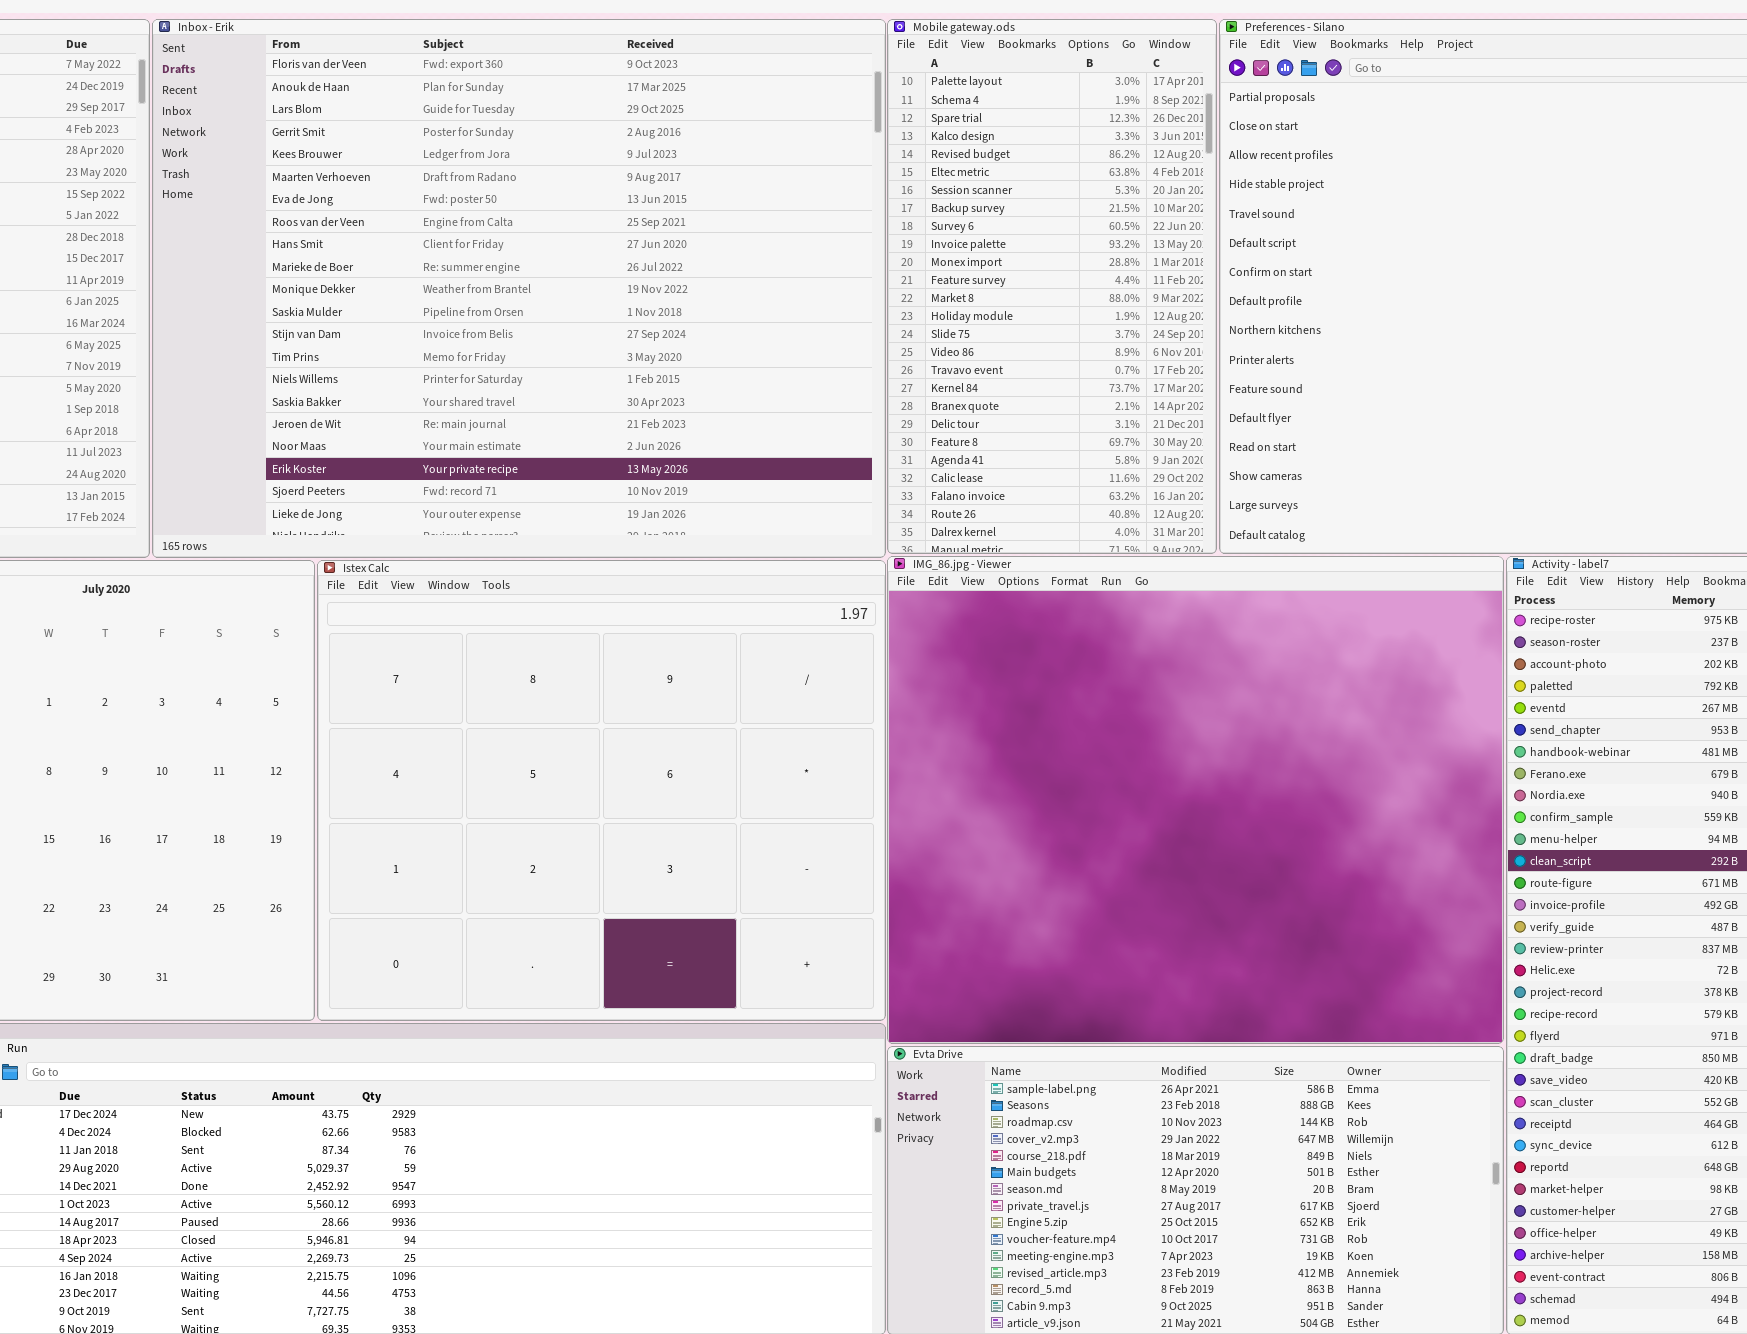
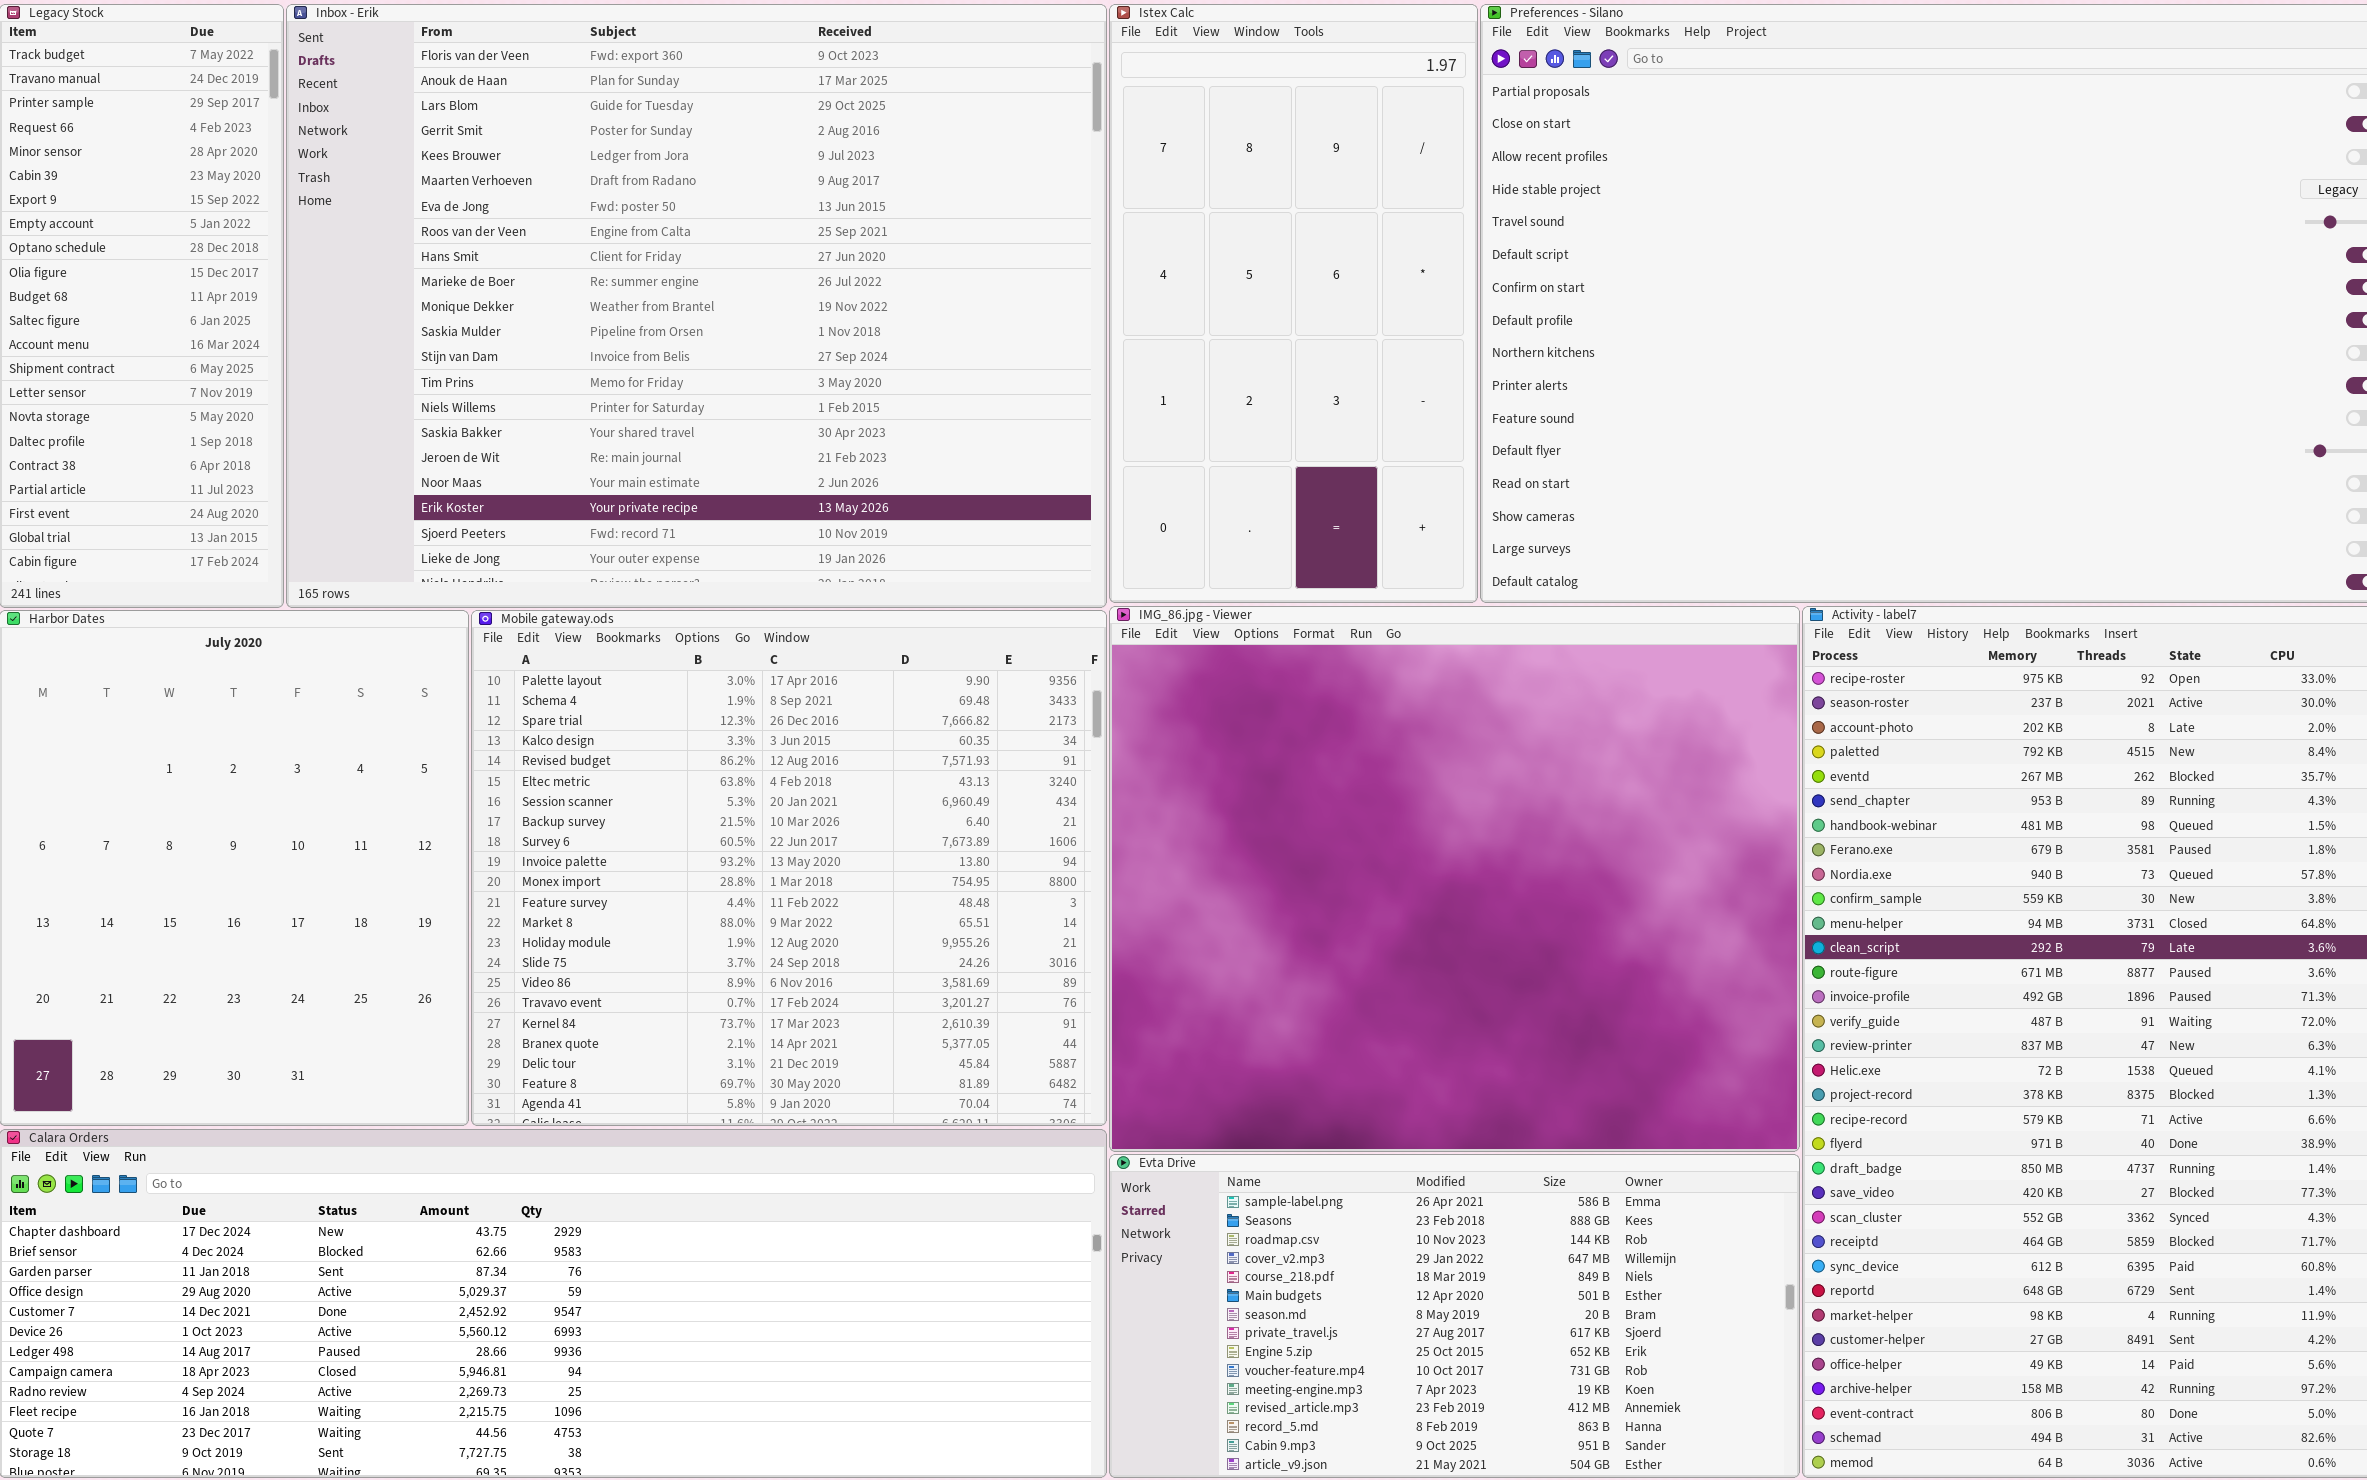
Mobile gateway.ods: [887,19,1217,554] -> [471,610,1107,1126], moved, resized
Istex Calc: [317,560,886,1021] -> [1109,4,1478,603], moved, resized

